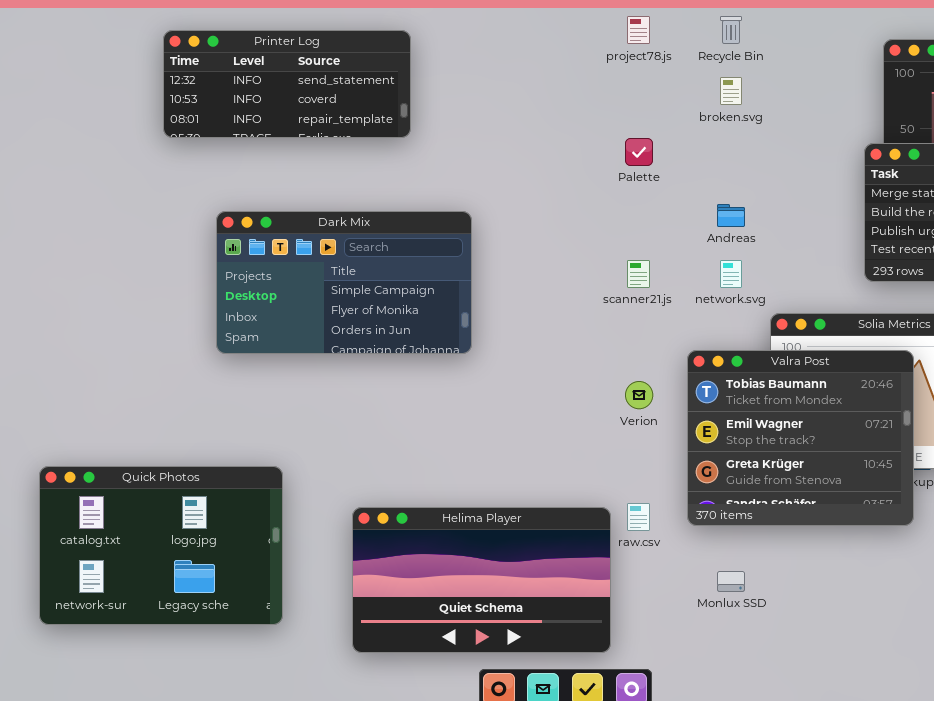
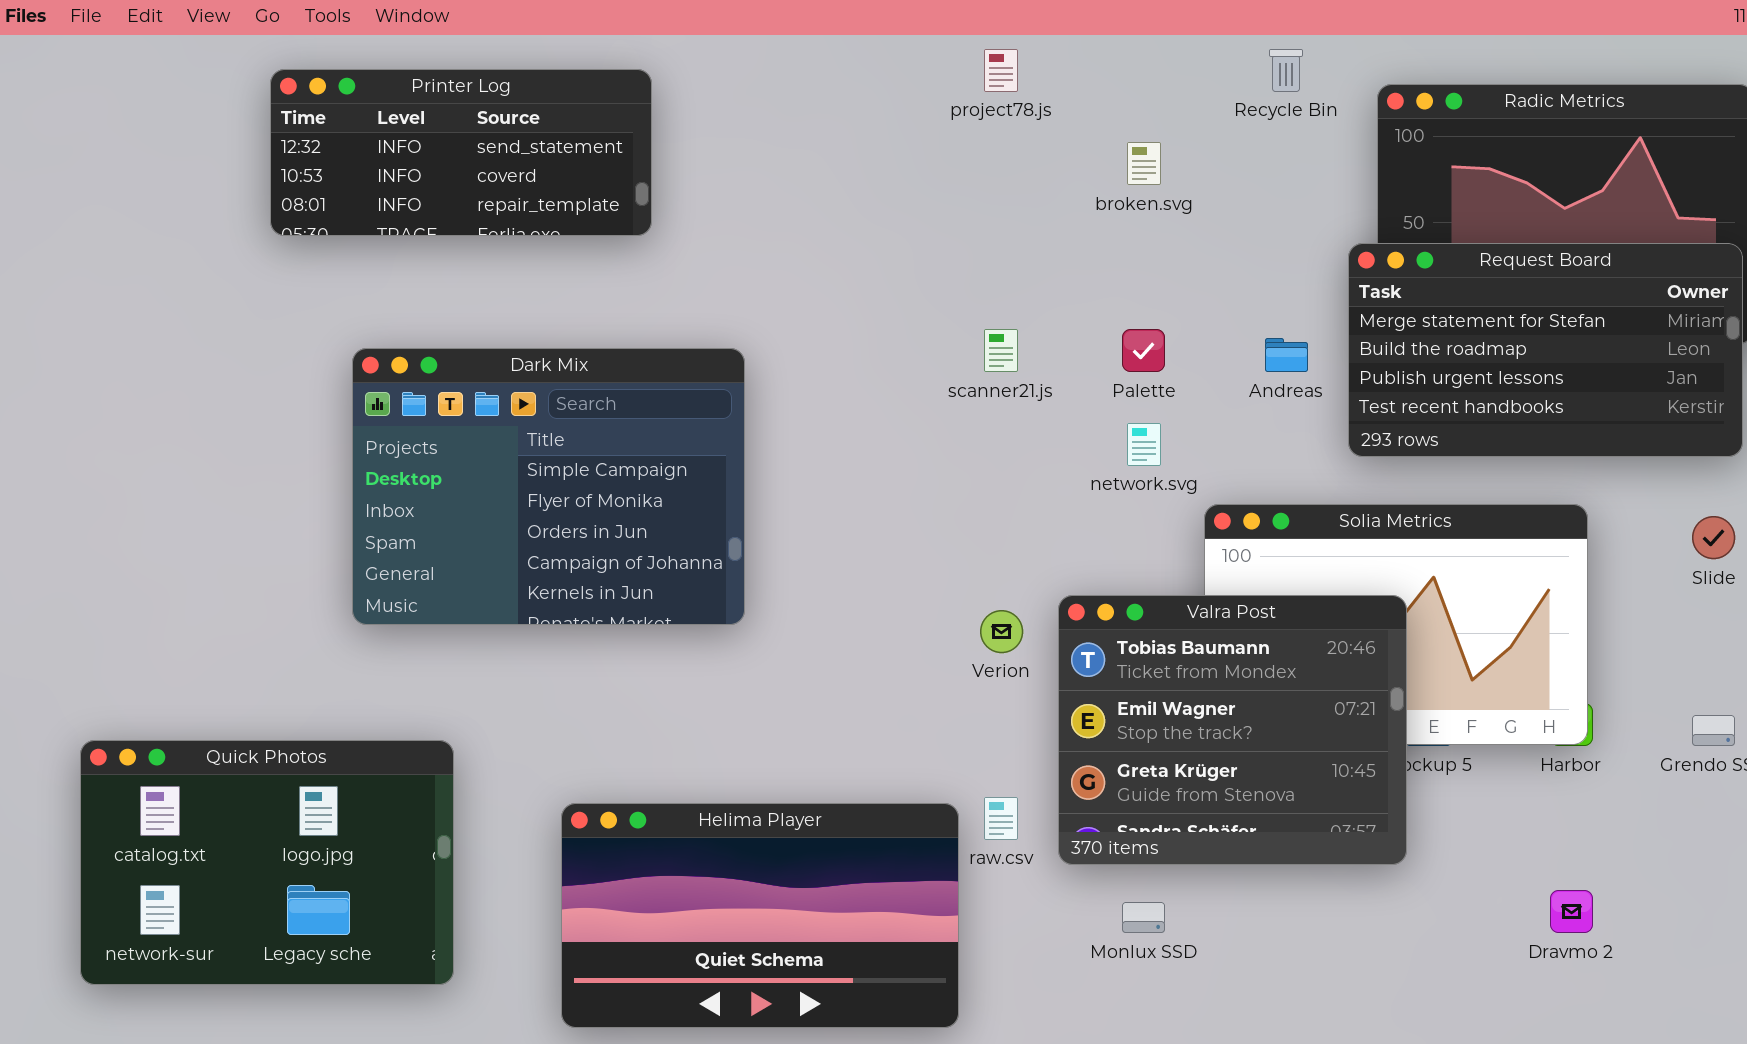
Recycle Bin: [720,16,742,44] -> [1269,49,1303,92], moved
Palette: [625,138,653,166] -> [1122,329,1165,372], moved
Andreas: [717,204,745,227] -> [1265,338,1308,372], moved
Dark Mix: [216,211,472,354] -> [352,348,745,625], resized
scanner21.js: [627,260,650,288] -> [984,329,1018,372], moved
Valra Post: [687,350,914,526] -> [1058,595,1407,865], moved

